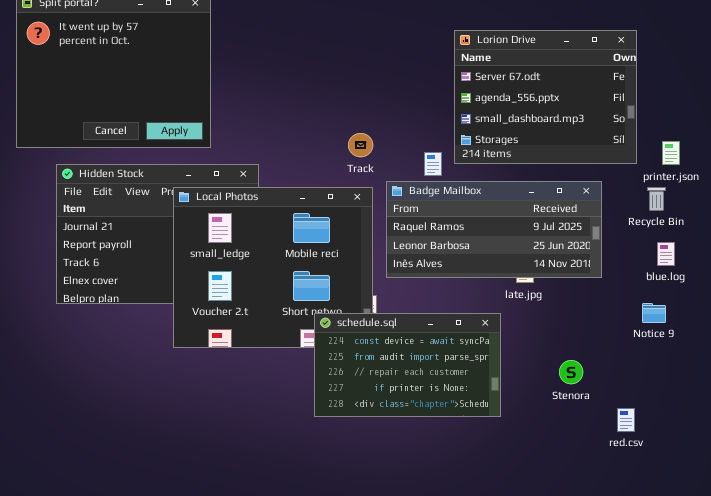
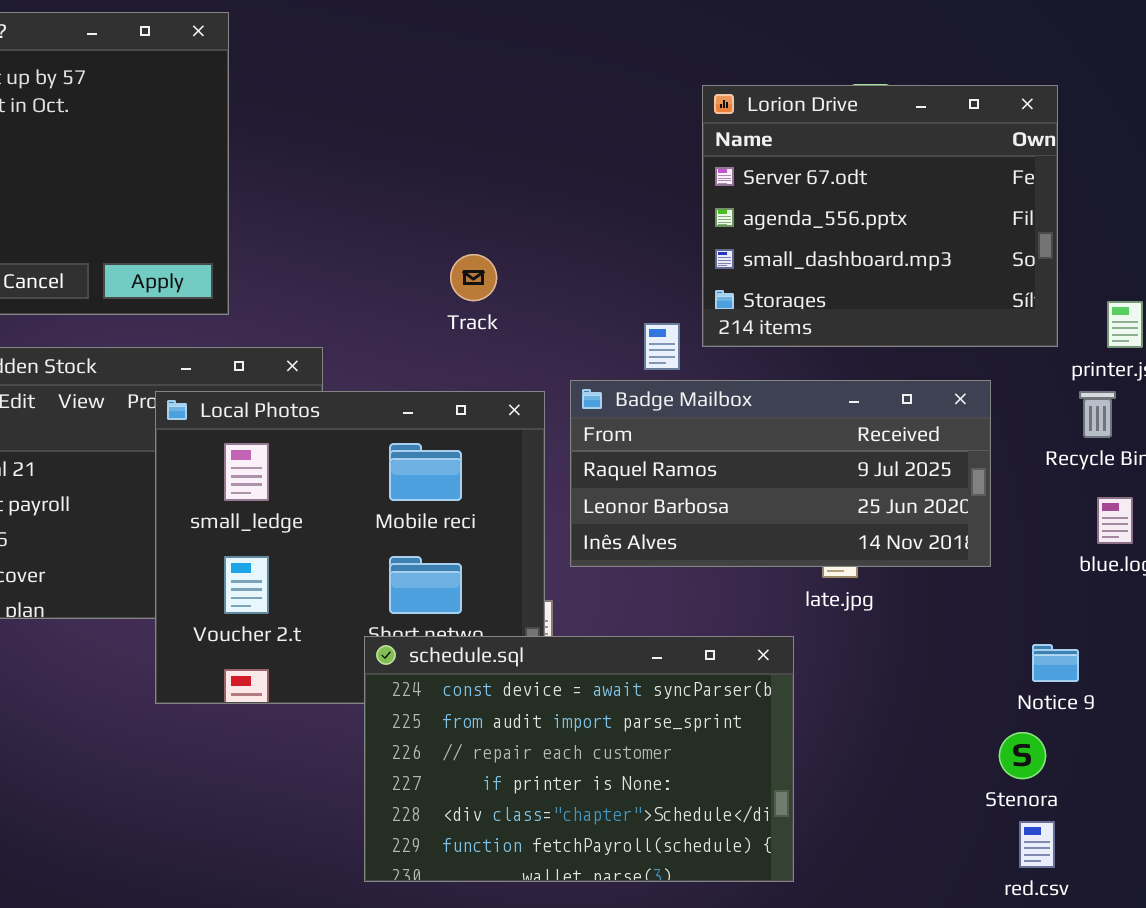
Track: [348,133,373,157] -> [450,254,497,301], moved
Notice 9: [642,303,666,323] -> [1032,644,1079,682], moved
schedule.sql: [314,313,501,417] -> [364,636,794,882], resized
Stenora: [559,360,583,384] -> [999,732,1046,779], moved

